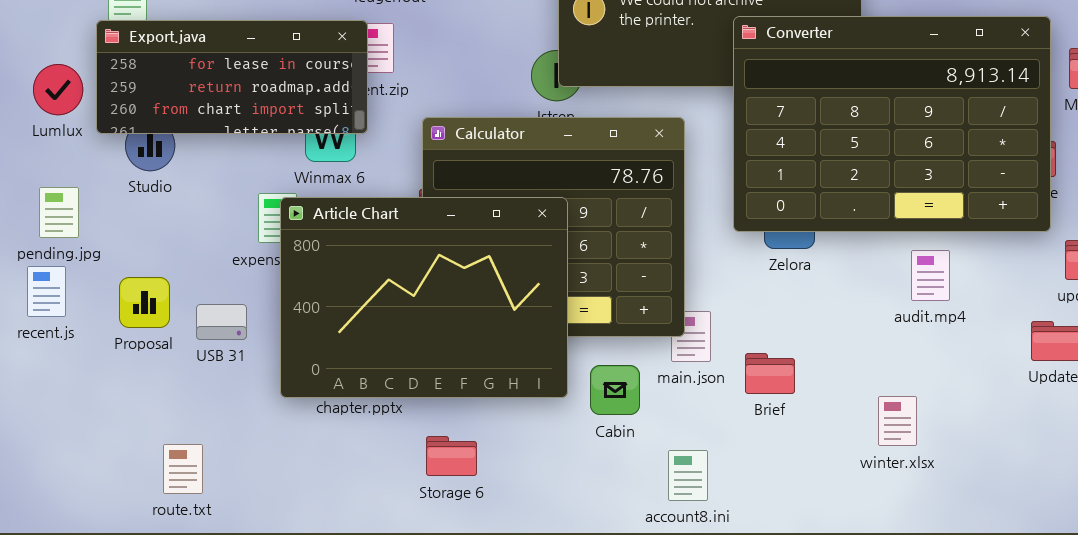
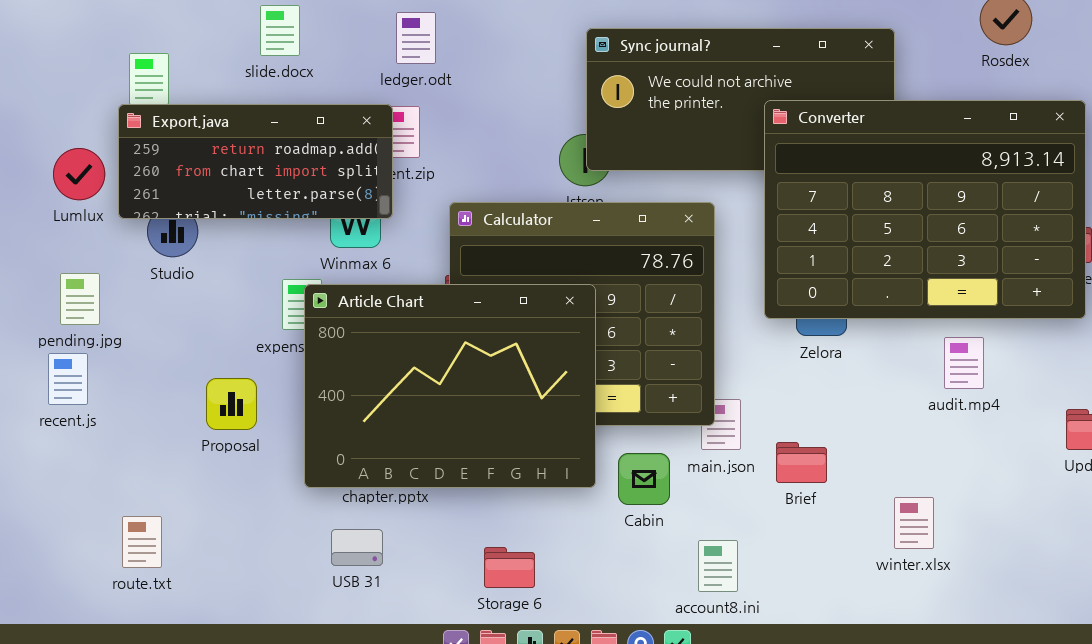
Export.java: [96,20,368,134] -> [118,104,393,219], scrolled down 1 row
Proposal: [119,277,170,328] -> [206,378,257,430], moved
USB 31: [196,304,247,340] -> [331,529,383,566], moved
winter.xlsx: [878,396,917,446] -> [894,497,934,549], moved
Storage 6: [426,436,477,476] -> [484,547,535,588], moved
route.txt: [163,444,203,494] -> [122,516,162,568], moved

